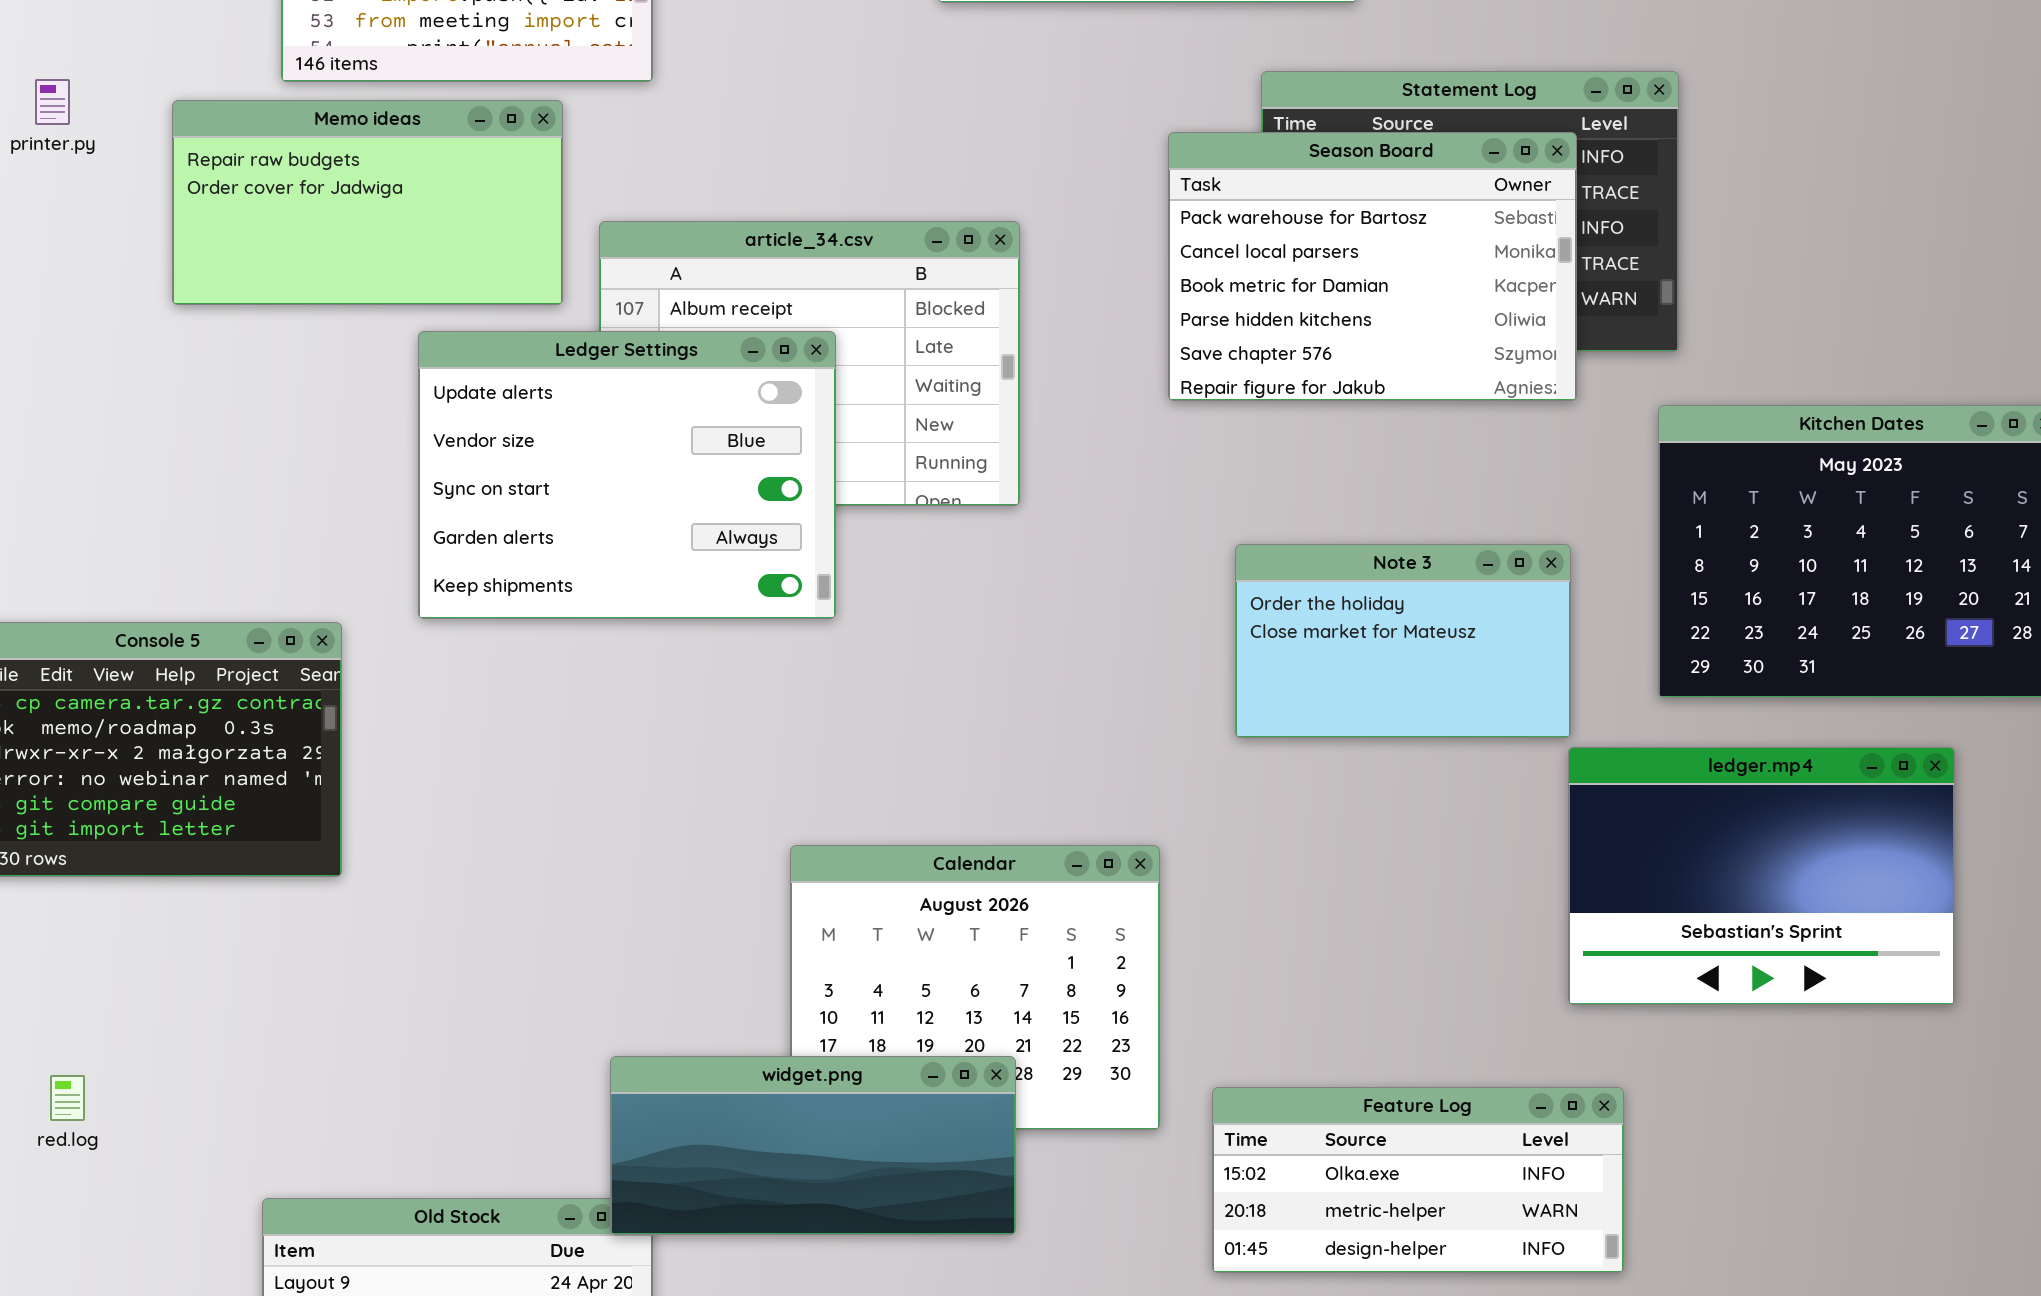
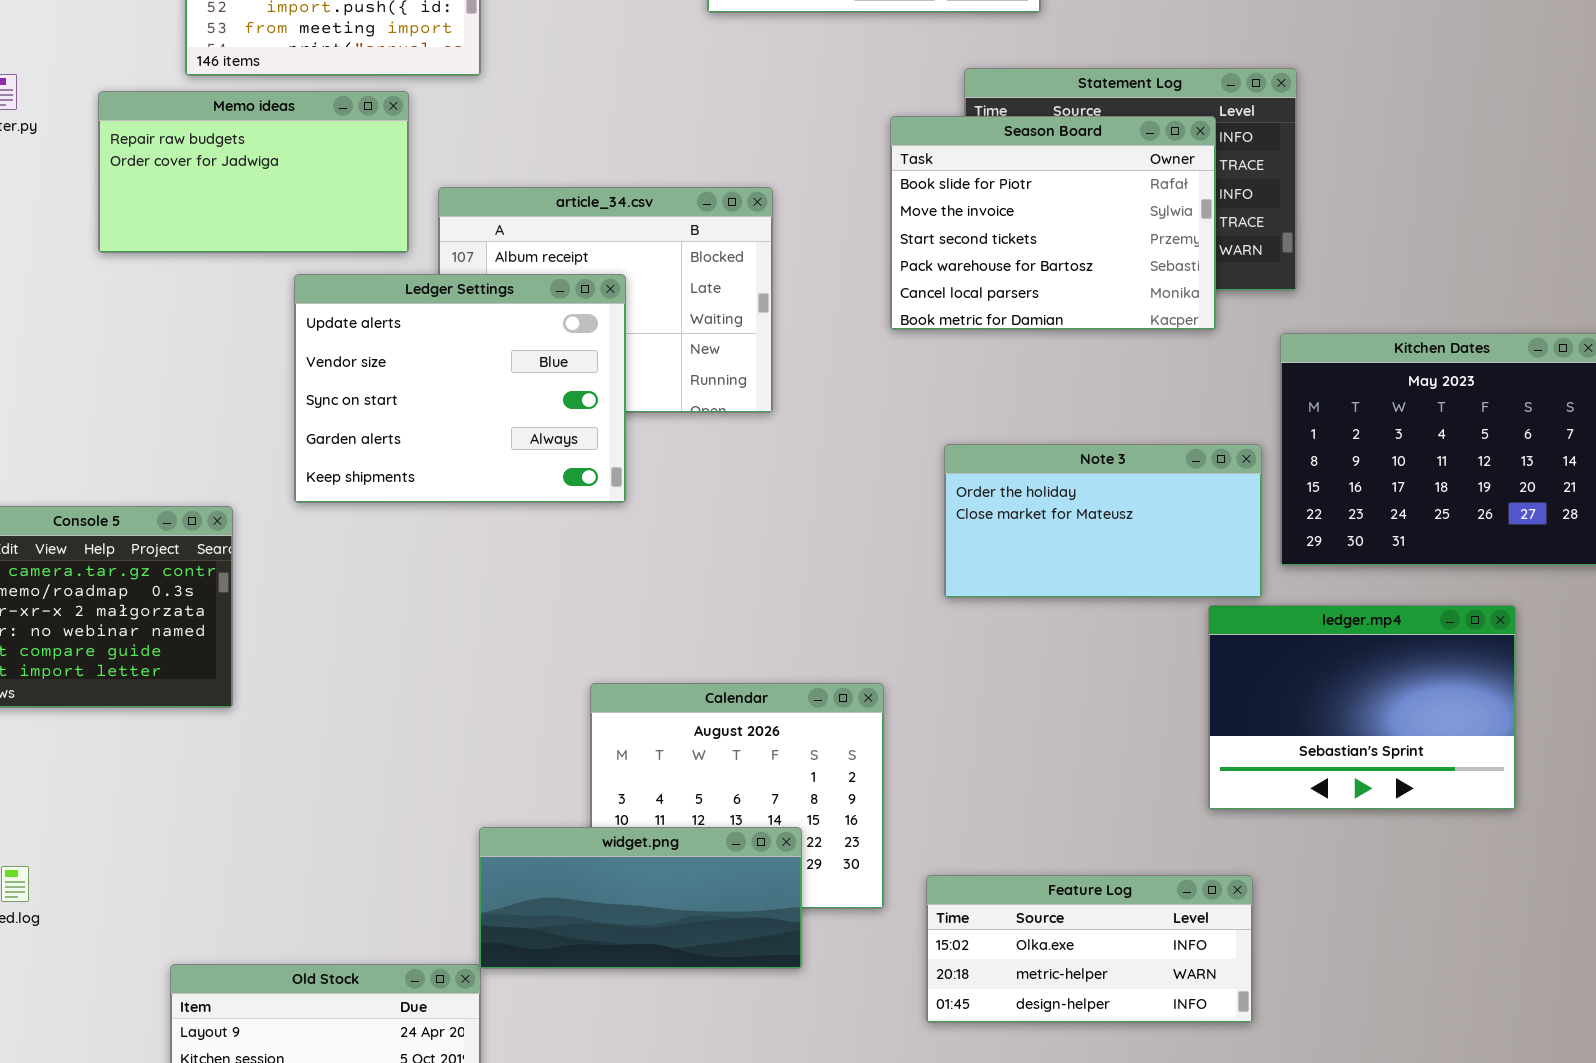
Season Board: [1168,132,1577,401] -> [890,116,1216,330], scrolled up 3 rows
Note 3: [1235,544,1571,738] -> [944,444,1262,598], resized
widget.png: [610,1056,1016,1235] -> [479,827,802,969], moved

